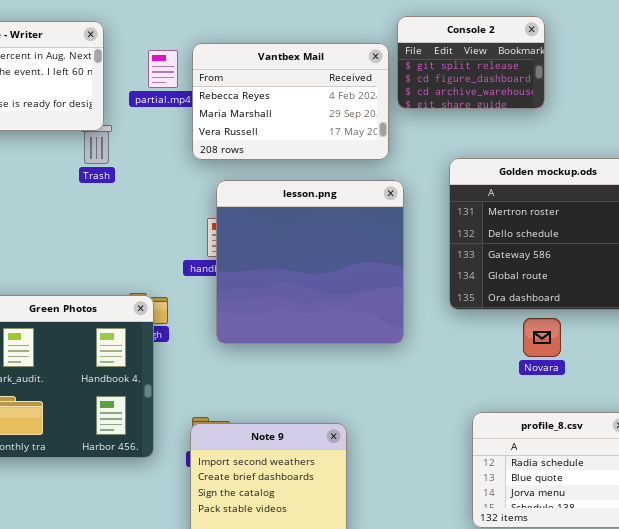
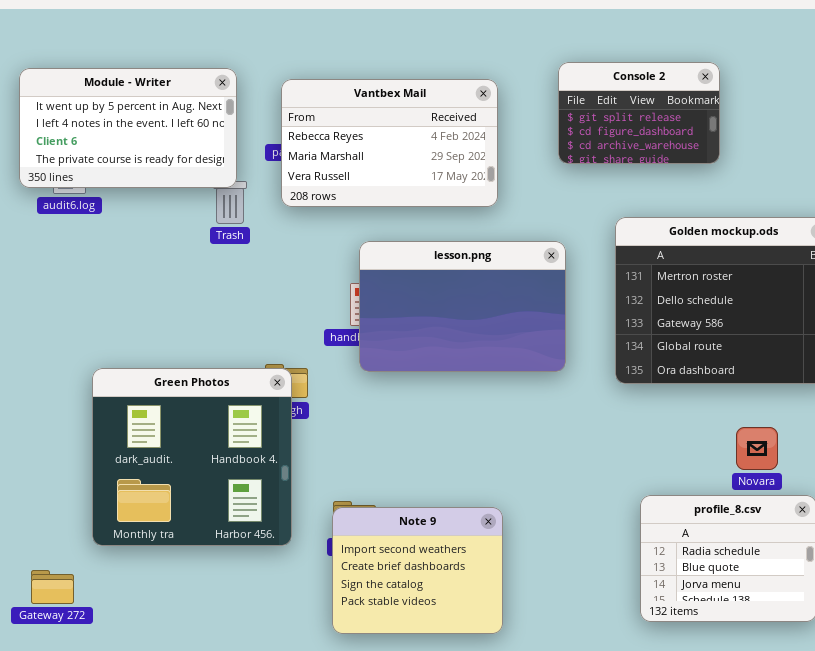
Vantbex Mail: [192,43,389,160] -> [281,79,498,207], moved
lesson.png: [216,180,404,344] -> [359,241,566,372], resized
Novara: [523,318,561,357] -> [736,427,778,470], moved

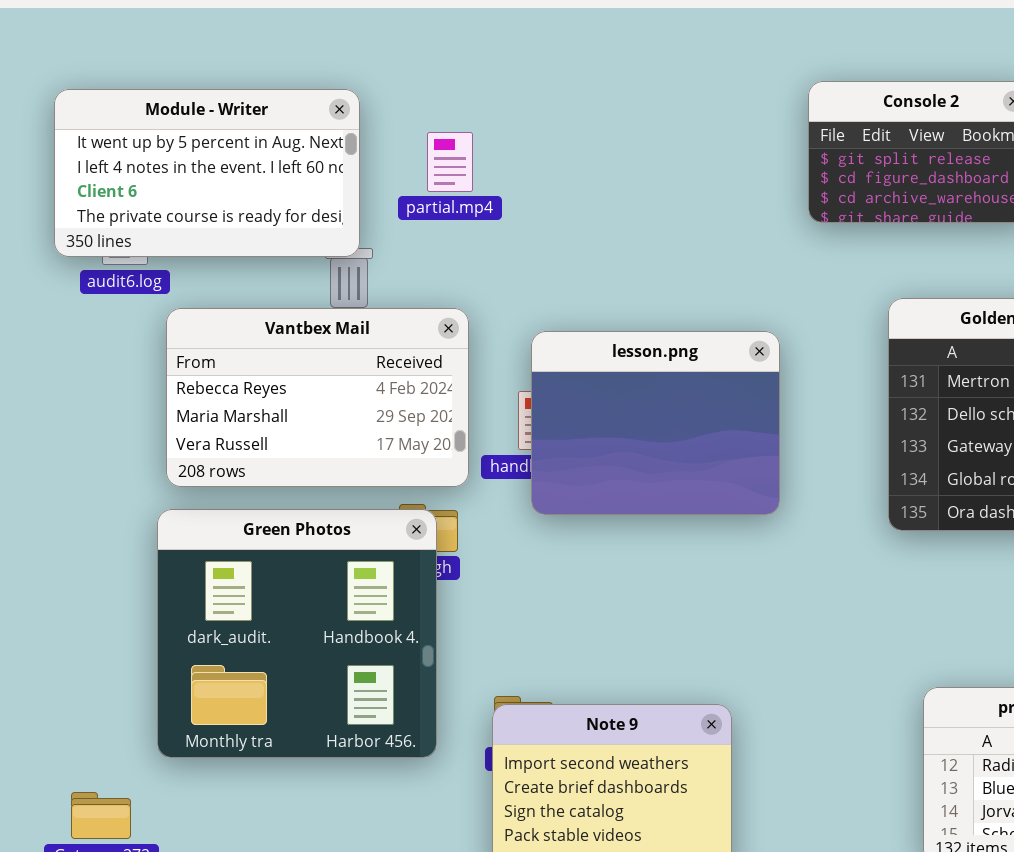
Vantbex Mail: [281,79,498,207] -> [166,308,469,487], moved
lesson.png: [359,241,566,372] -> [531,331,780,515], resized

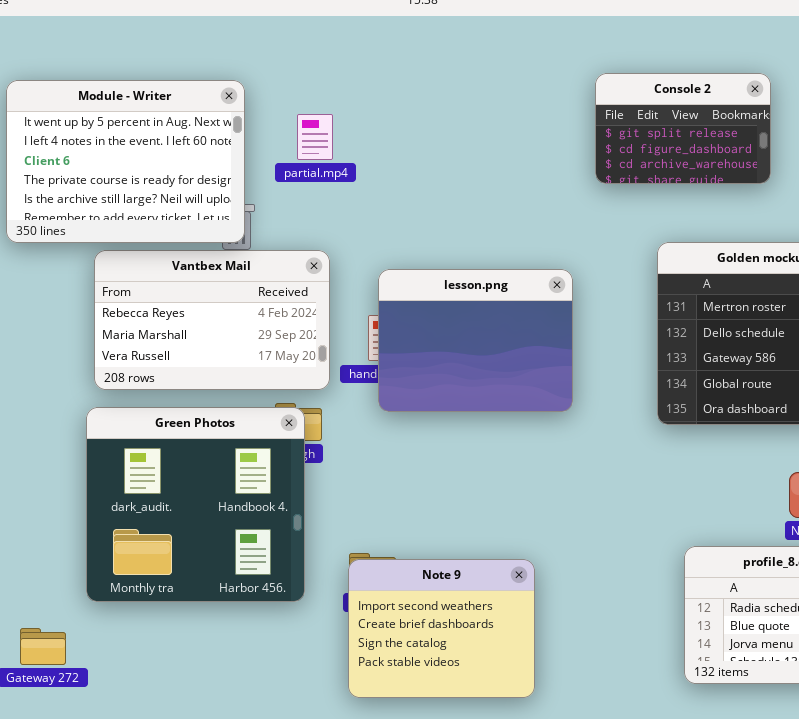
Module - Writer: [54,89,360,257] -> [6,80,245,243], resized

